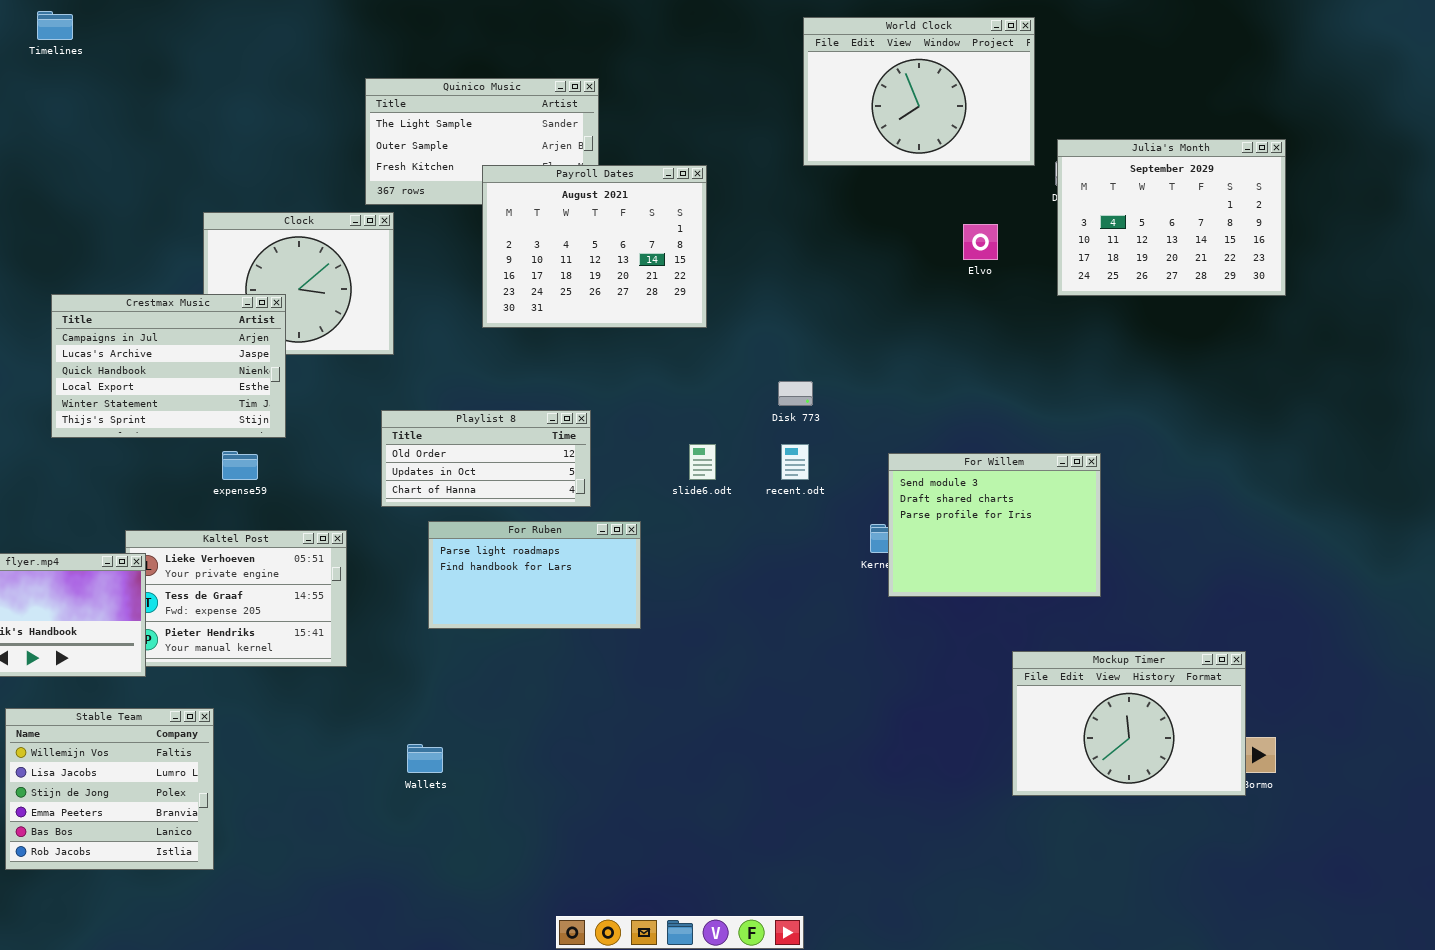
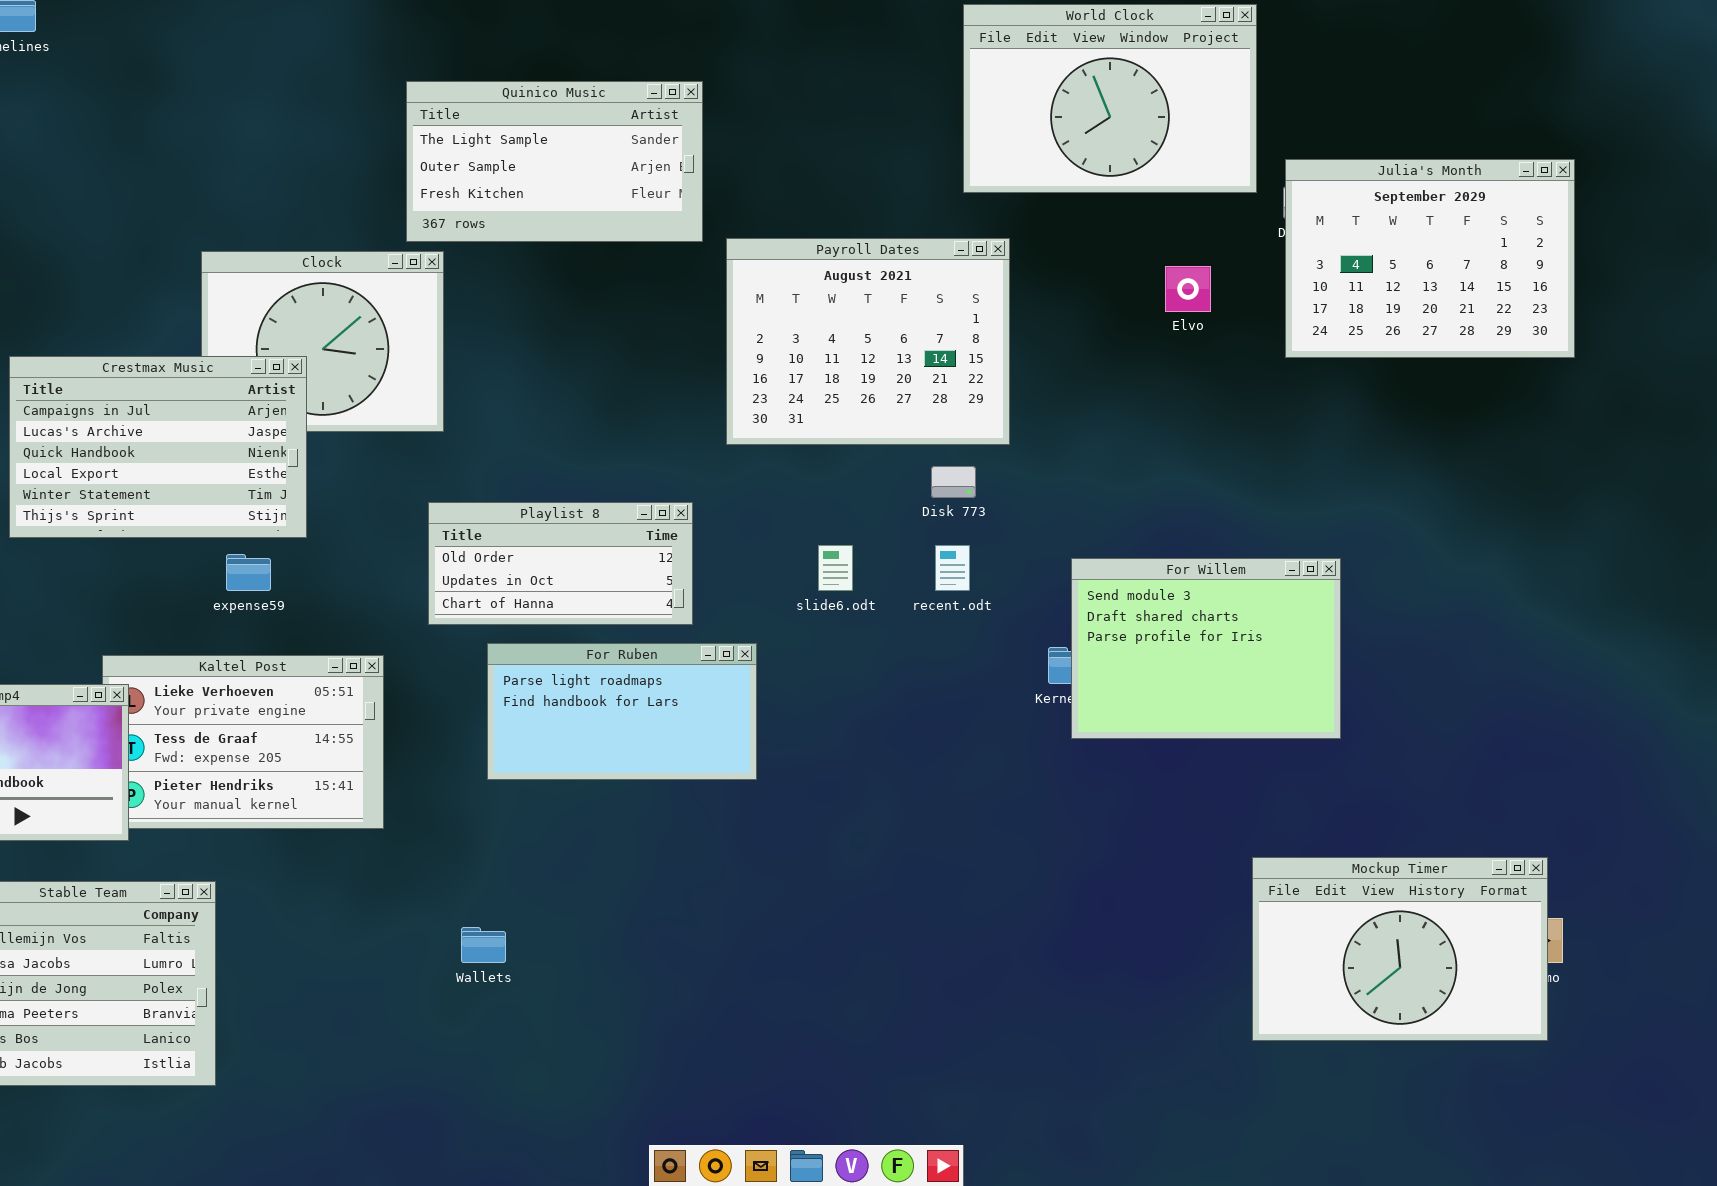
Payroll Dates: [482,165,707,328] -> [726,238,1010,445], moved
Mockup Timer: [1012,651,1246,796] -> [1252,857,1548,1041], moved

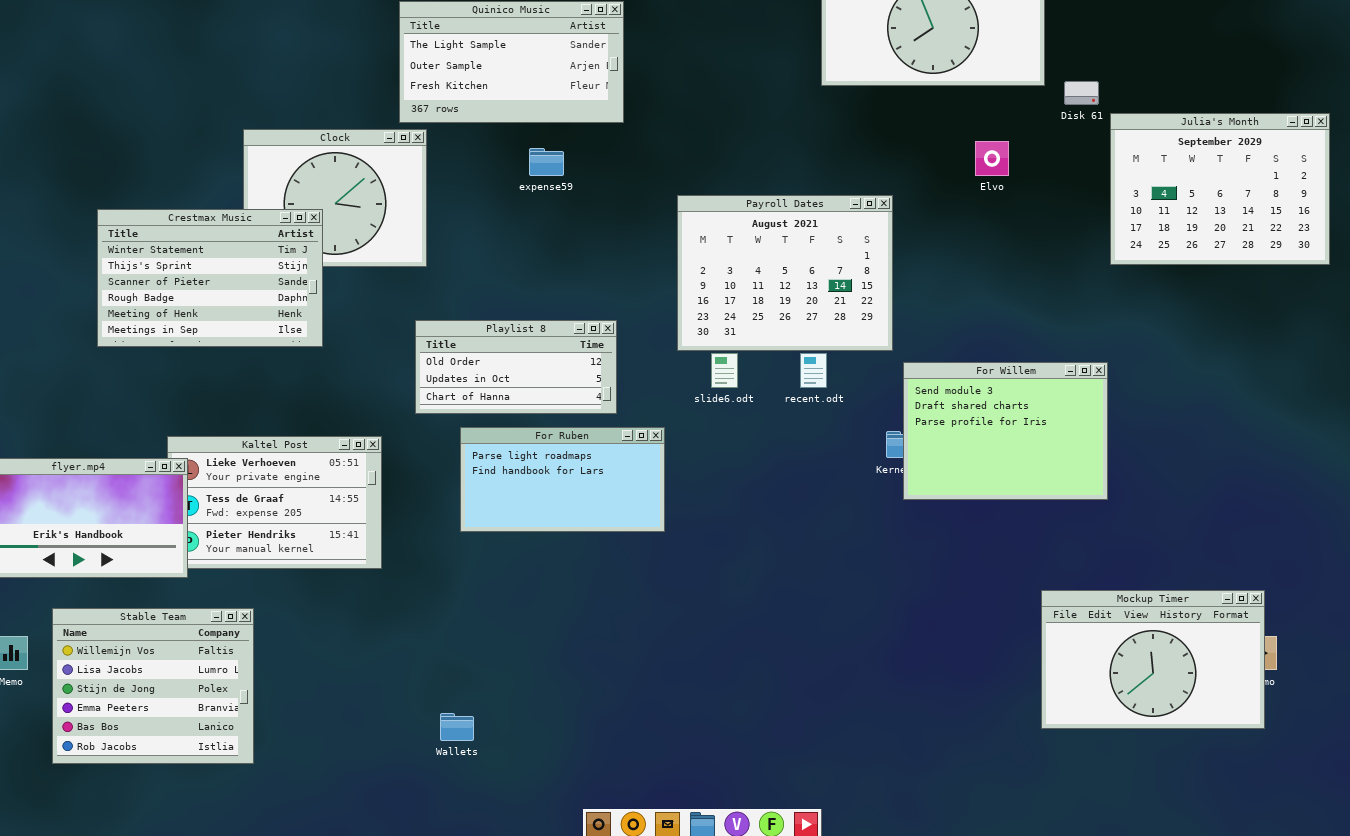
Julia's Month: [1285,159,1575,358] -> [1110,113,1330,265], moved
Payroll Dates: [726,238,1010,445] -> [677,195,893,351], moved
Crestmax Music: [9,356,307,538] -> [97,209,323,347], scrolled down 4 rows
expense59: [226,554,271,591] -> [529,148,564,176], moved
Wallets: [461,927,506,963] -> [440,713,474,741], moved

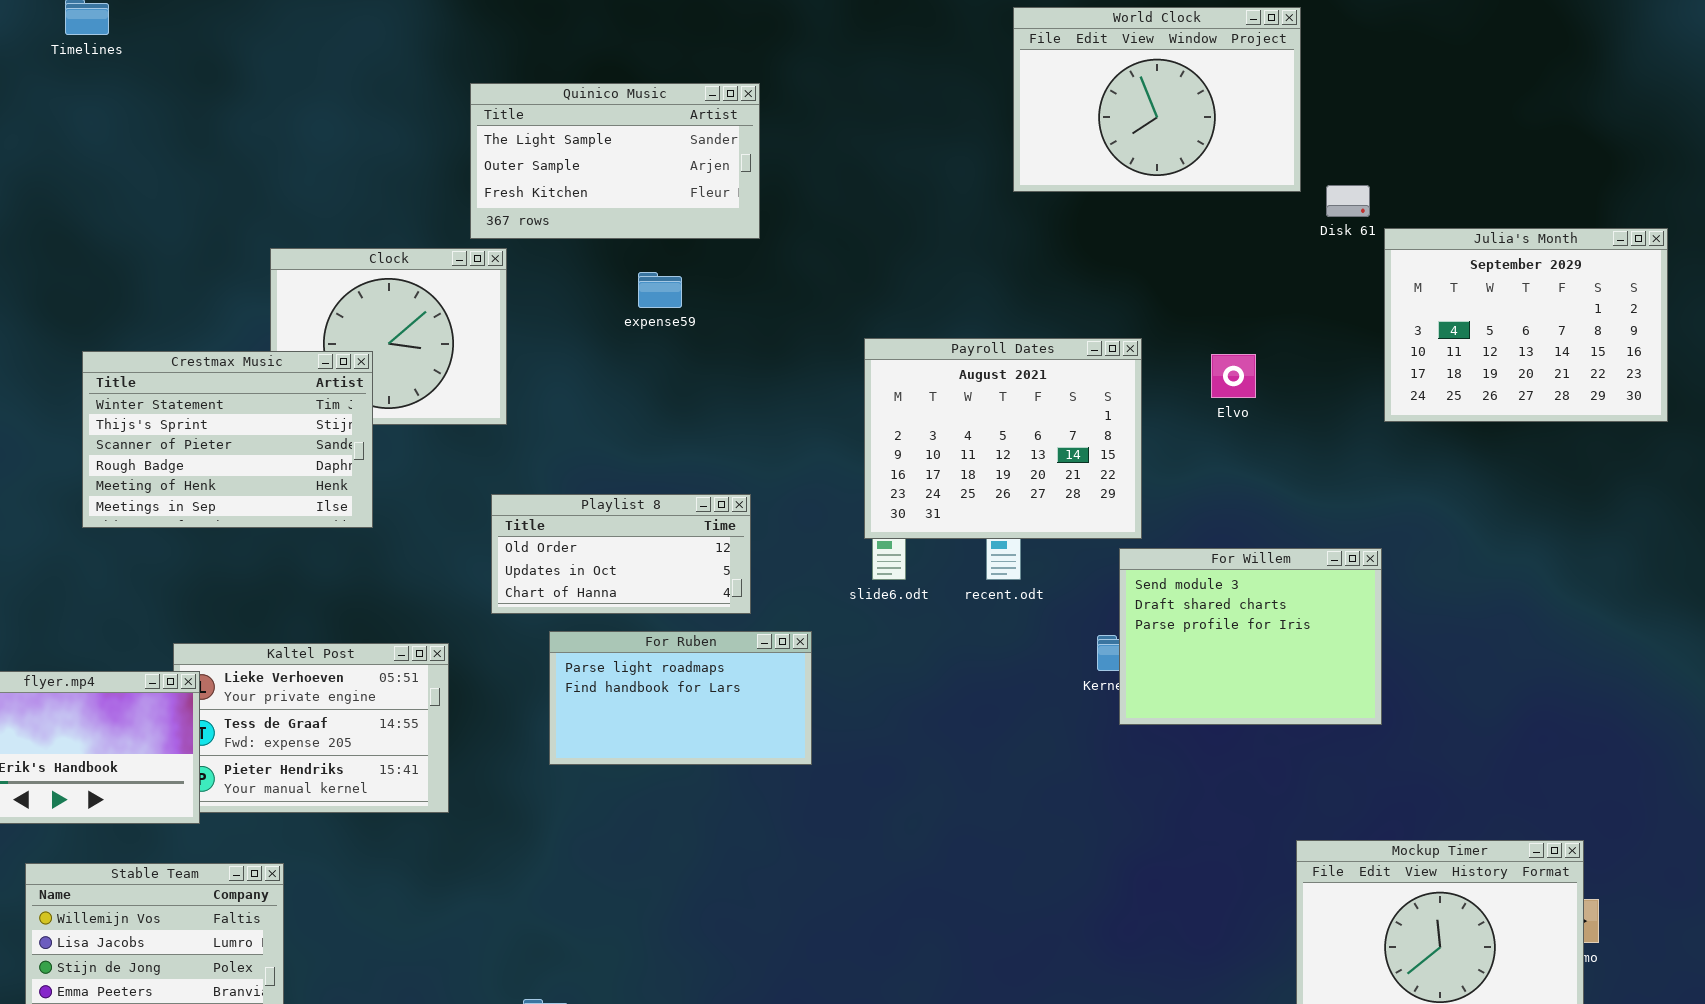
Elvo: [975,141,1009,176] -> [1211,354,1256,398], moved
Payroll Dates: [677,195,893,351] -> [864,338,1142,539], moved

